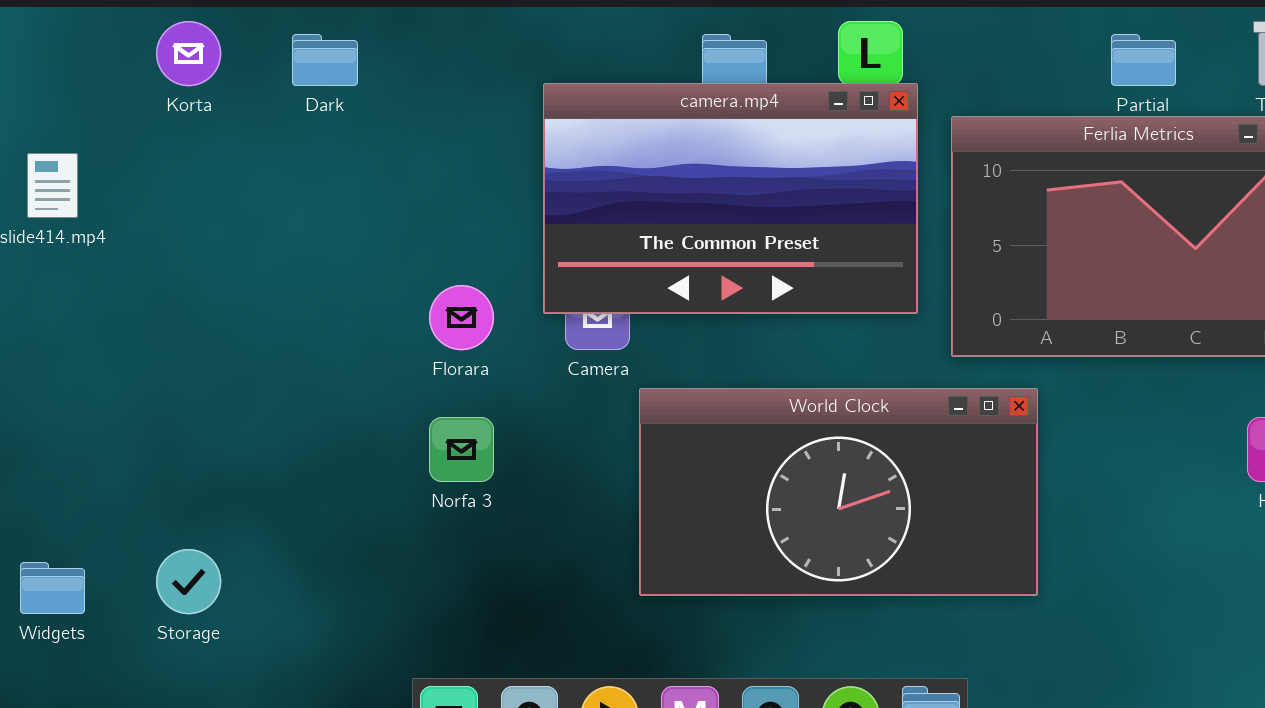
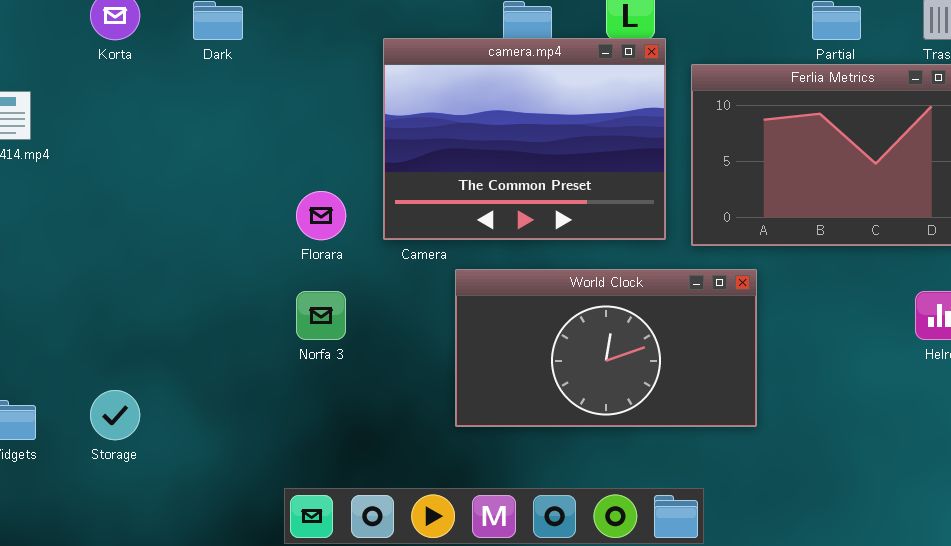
camera.mp4: [543,83,918,314] -> [383,38,666,240], resized

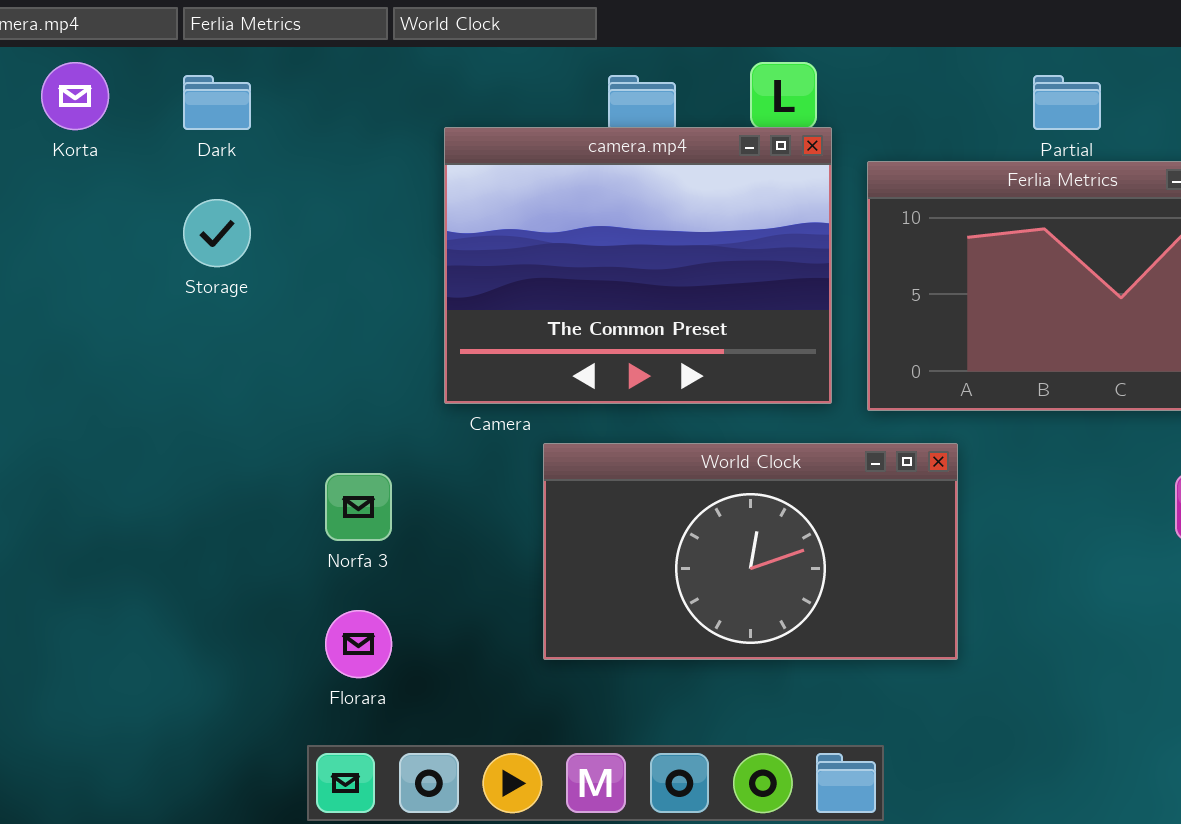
Florara: [296,191,346,240] -> [325,610,392,678], moved
Storage: [90,390,140,440] -> [183,199,251,267], moved

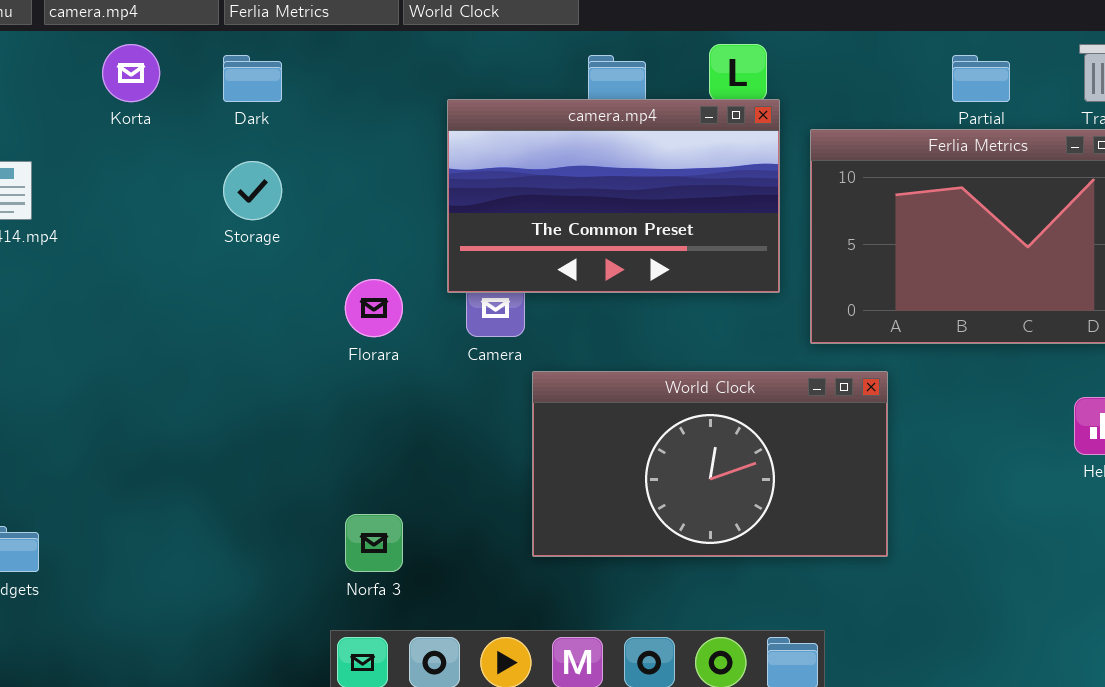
camera.mp4: [444,127,832,404] -> [447,99,780,293], resized
Norfa 3: [325,473,392,541] -> [345,514,403,572], moved
Florara: [325,610,392,678] -> [345,279,403,337], moved

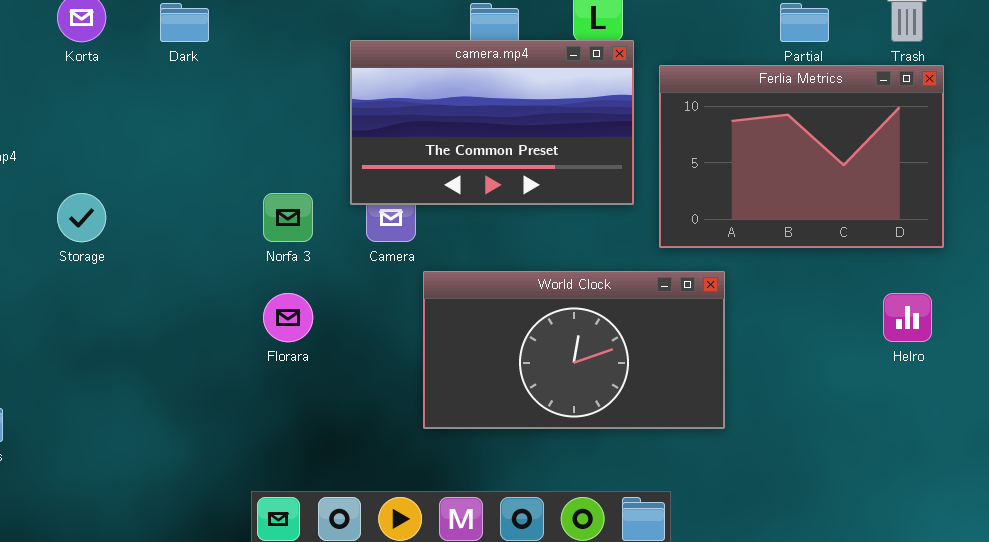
Storage: [223,161,282,220] -> [57,193,106,242], moved
Florara: [345,279,403,337] -> [263,293,313,342], moved
Norfa 3: [345,514,403,572] -> [263,193,313,242], moved

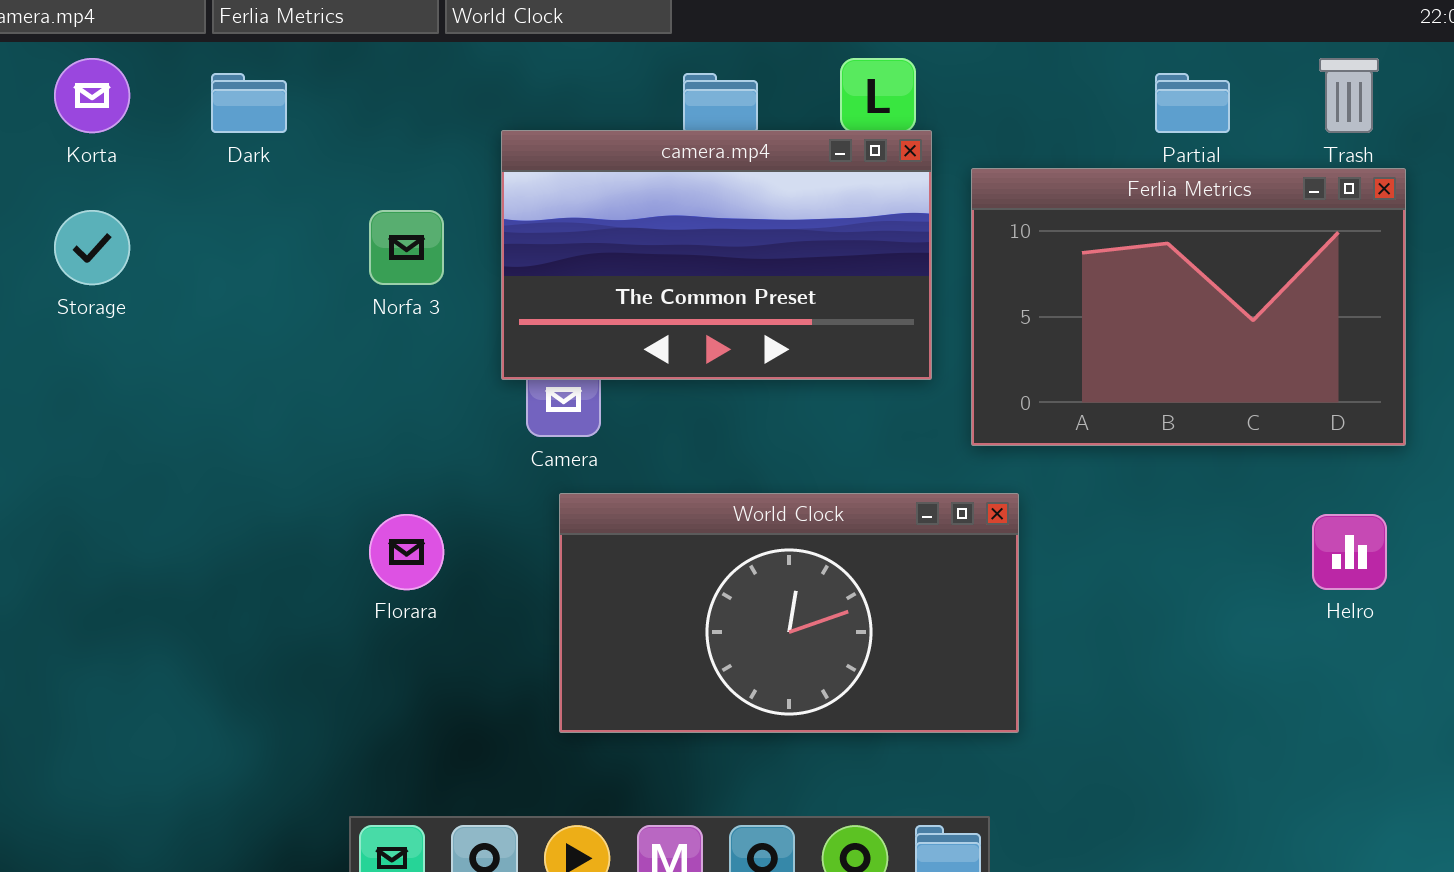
Storage: [57,193,106,242] -> [54,210,130,285], moved
Norfa 3: [263,193,313,242] -> [369,210,444,285], moved
World Clock: [423,271,725,429] -> [559,493,1019,733], moved

